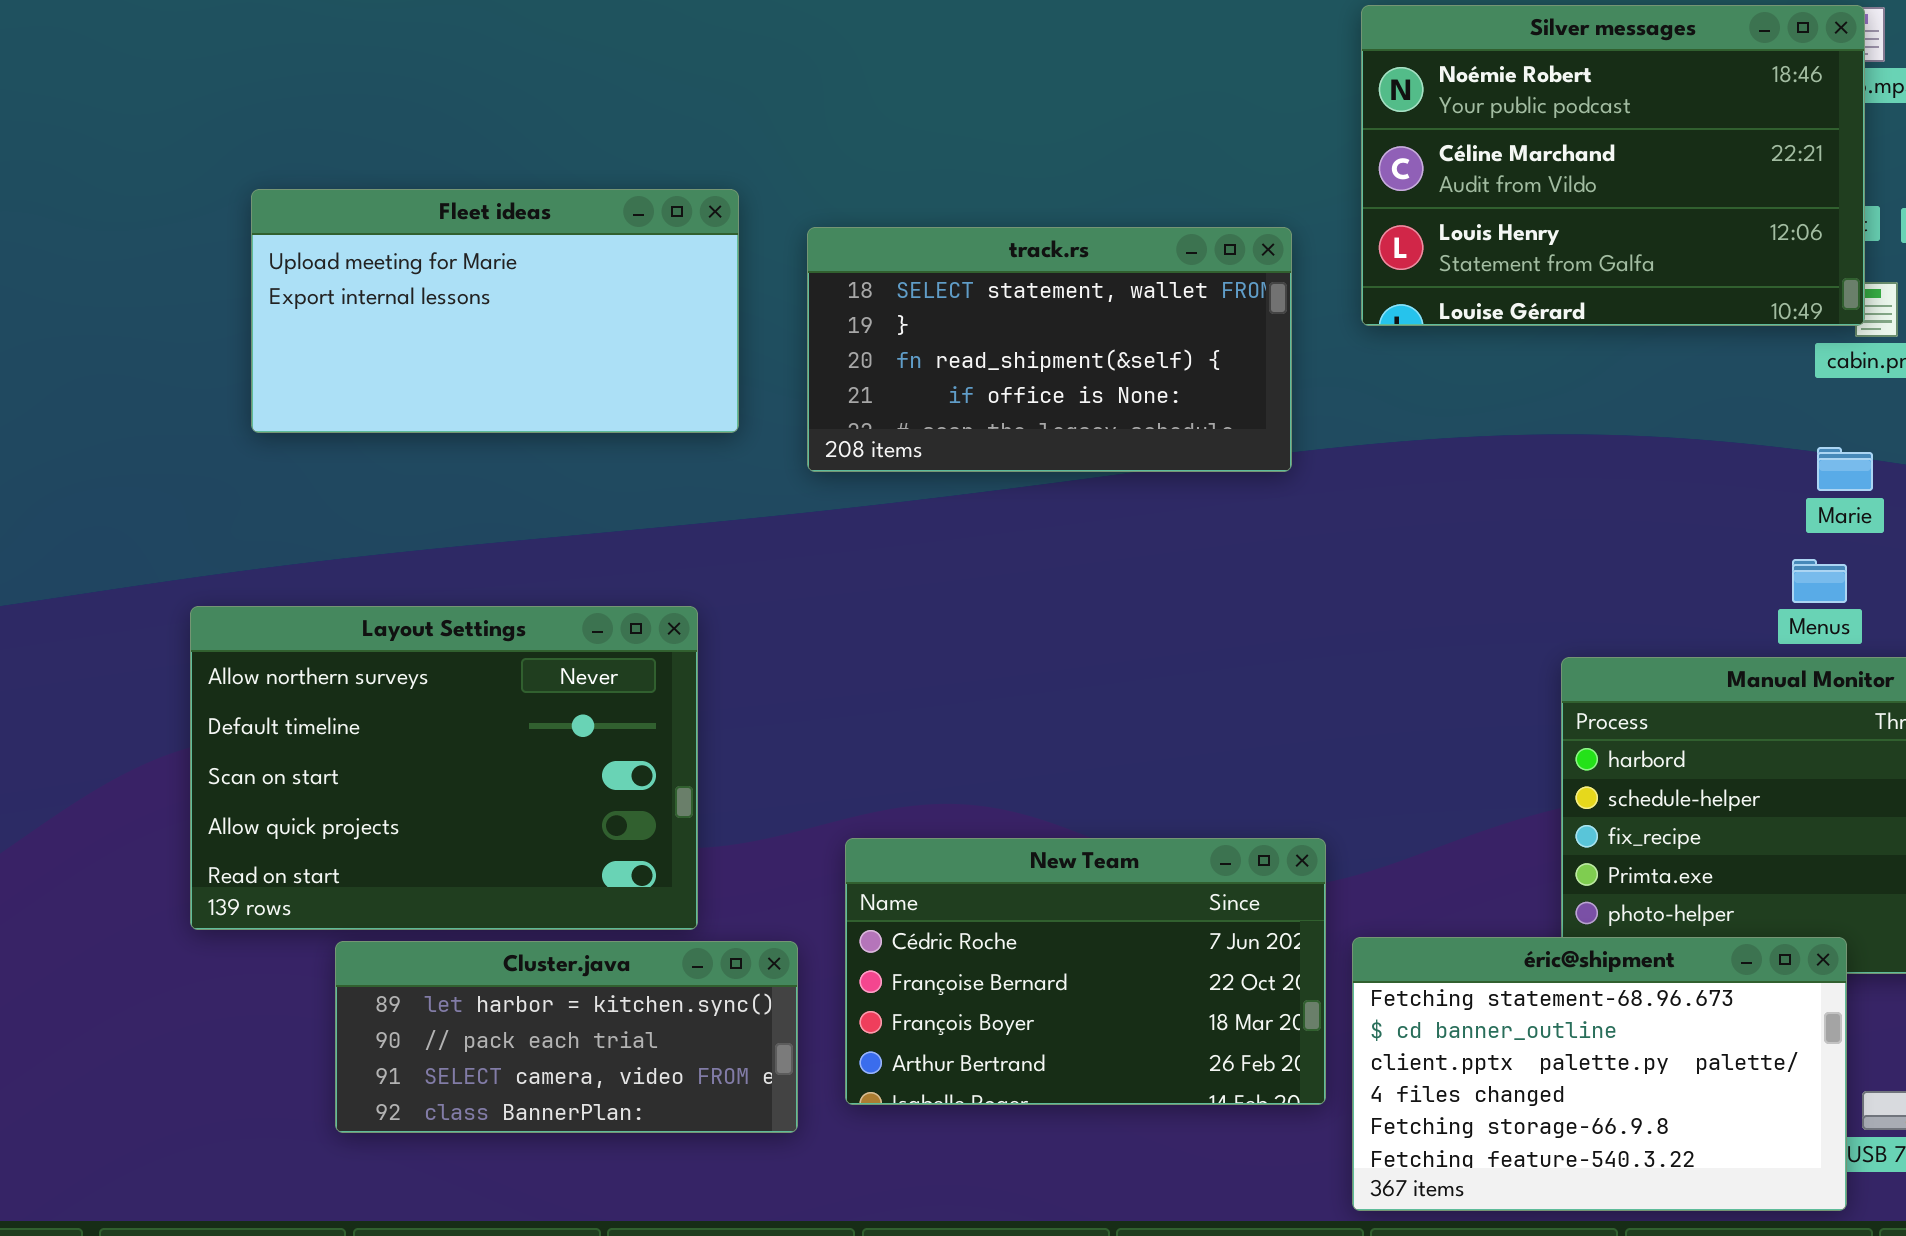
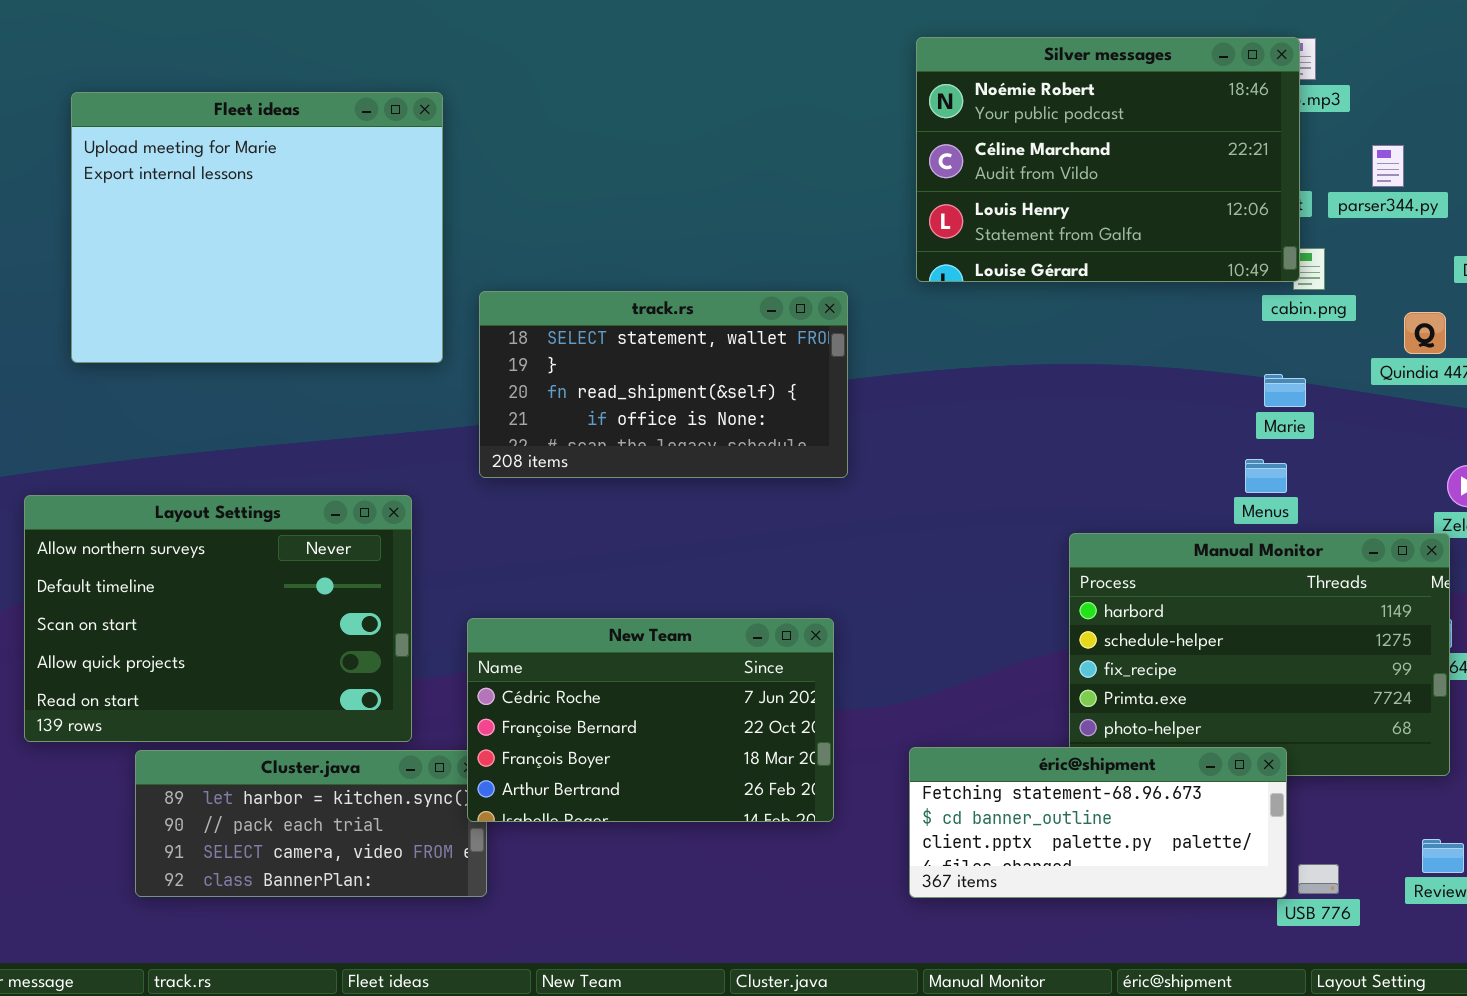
Fleet ideas: [251,189,739,433] -> [71,92,443,363], resized
track.rs: [807,227,1292,472] -> [479,291,848,478], moved
New Team: [845,838,1326,1105] -> [467,618,834,822], moved
éric@shipment: [1352,937,1847,1211] -> [909,747,1287,898], resized

